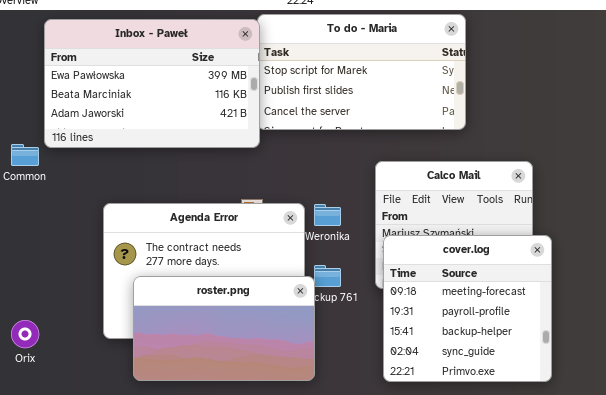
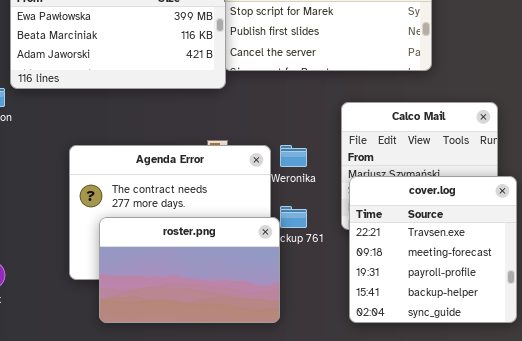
cover.log: [383,235,552,382] -> [349,176,517,323], scrolled up 1 row

